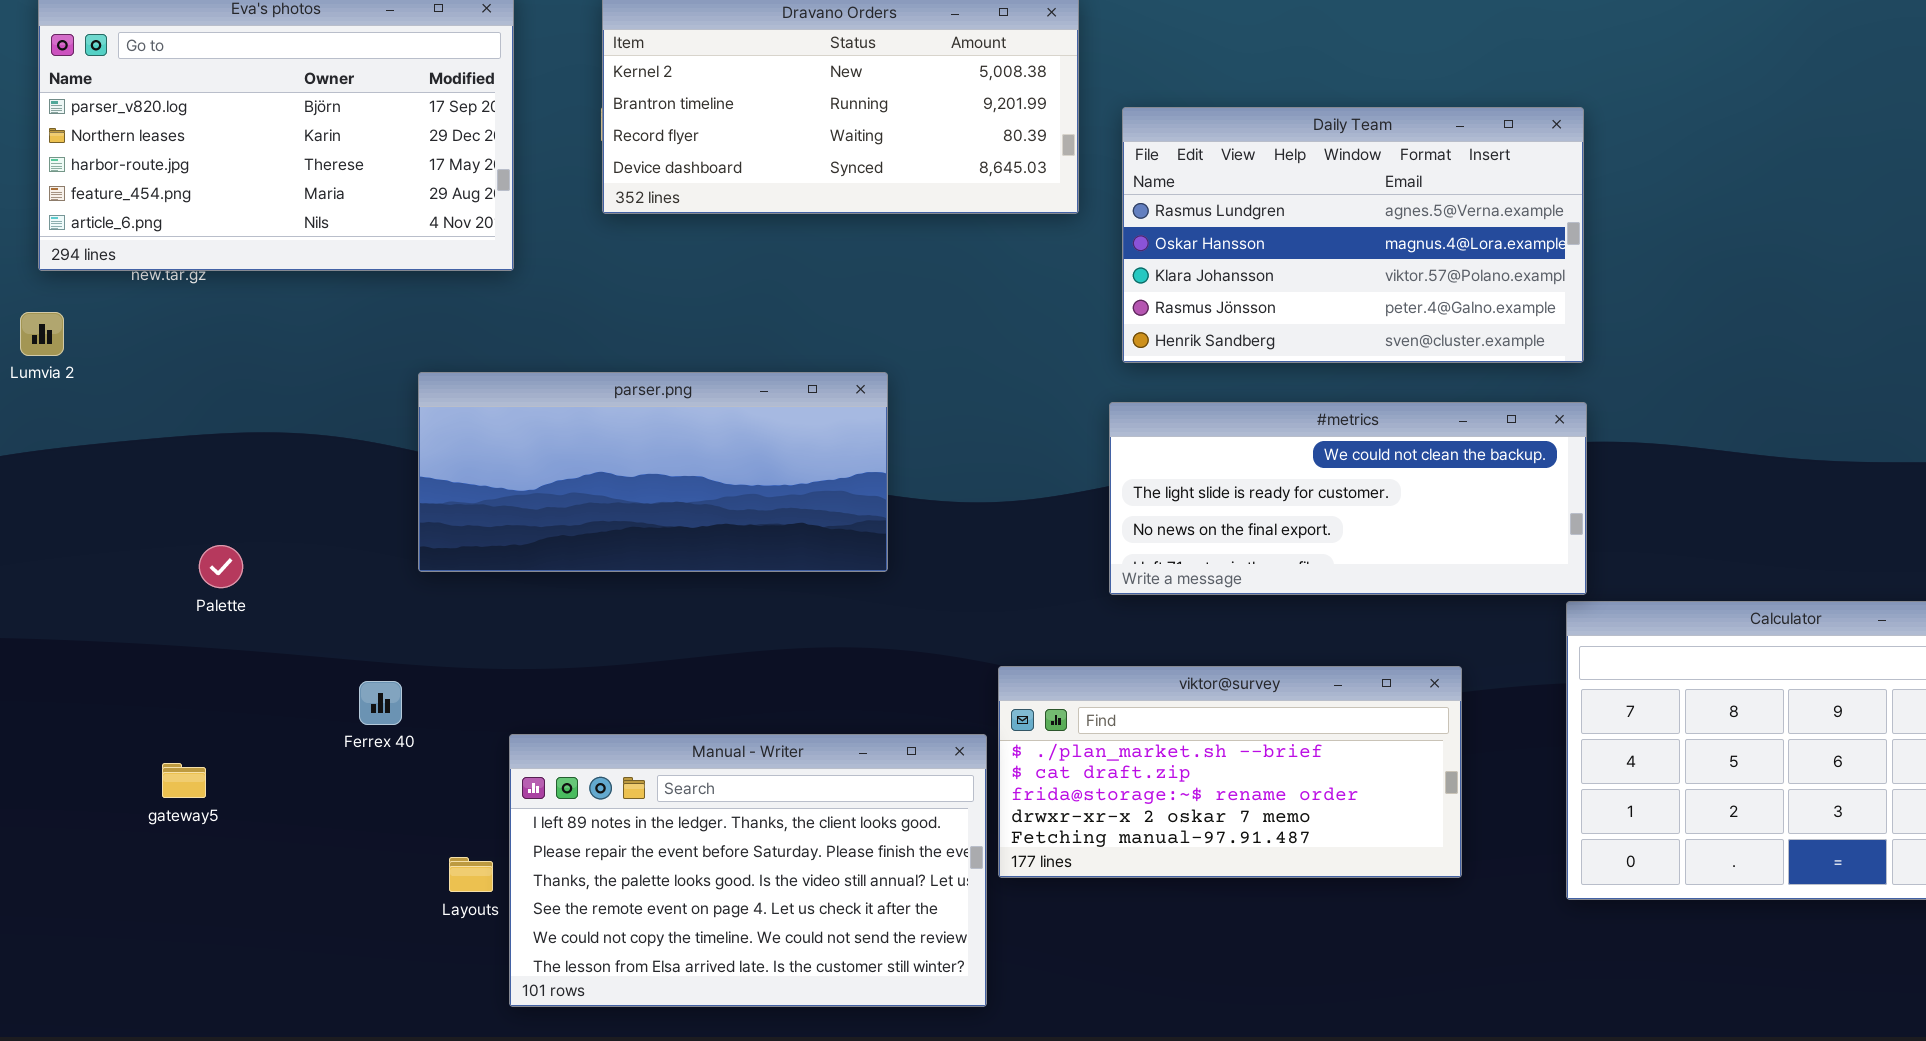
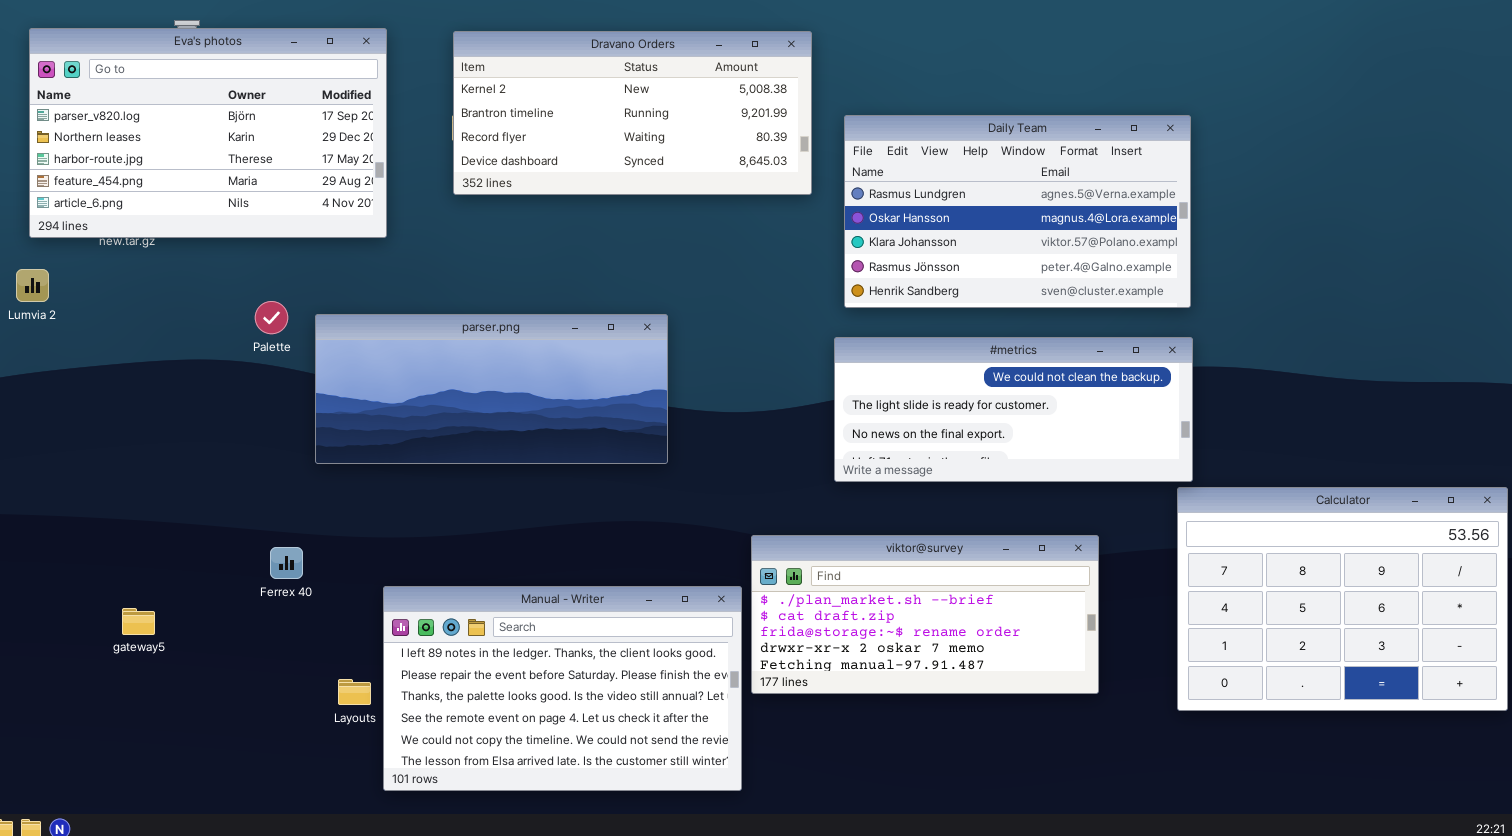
Palette: [199,545,243,588] -> [255,301,288,334], moved

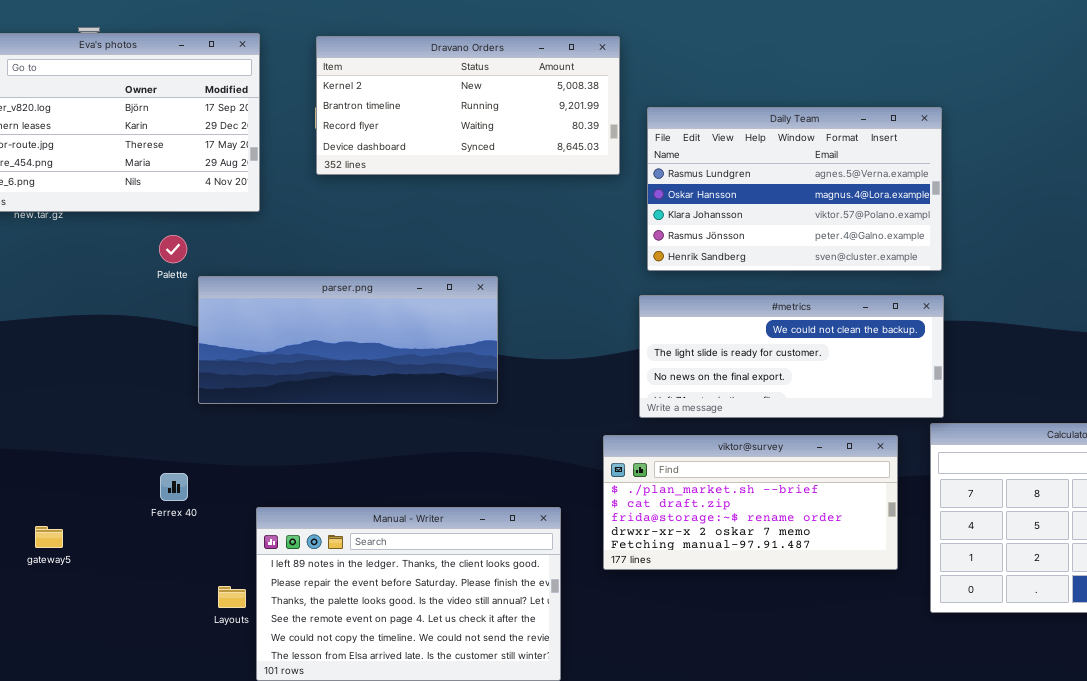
Palette: [255,301,288,334] -> [159,235,187,263], moved
viktor@survey: [751,535,1099,694] -> [603,435,898,570], moved

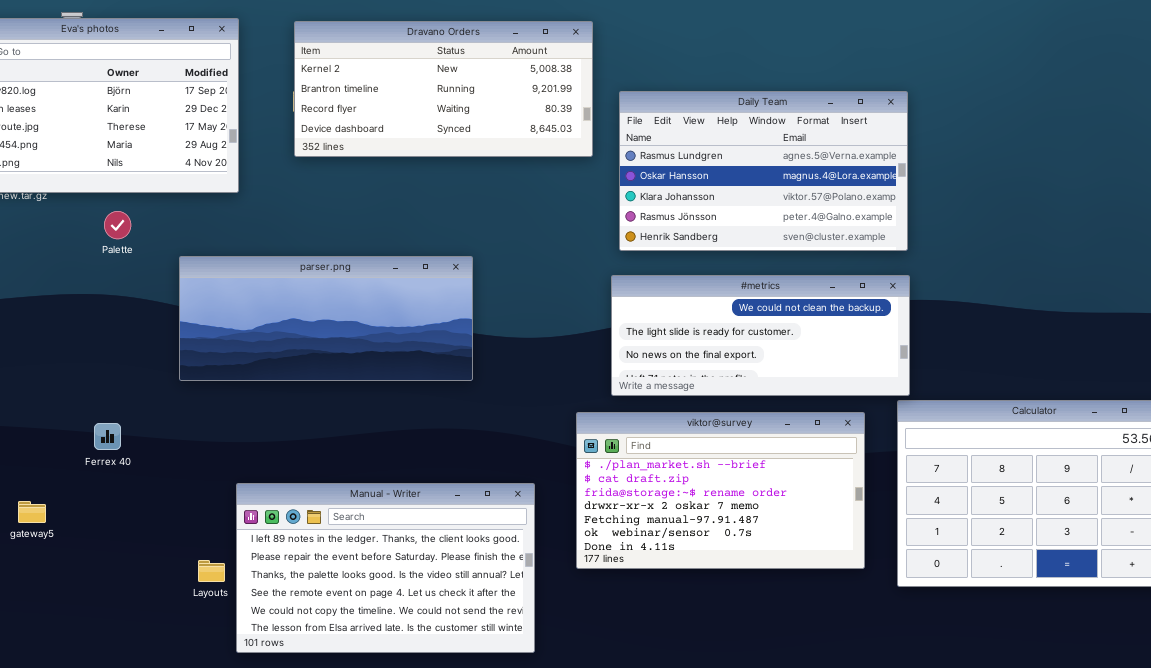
Palette: [159,235,187,263] -> [104,211,131,239], moved
viktor@survey: [603,435,898,570] -> [576,412,865,569], resized
Ferrex 40: [160,473,188,501] -> [94,423,121,450], moved

